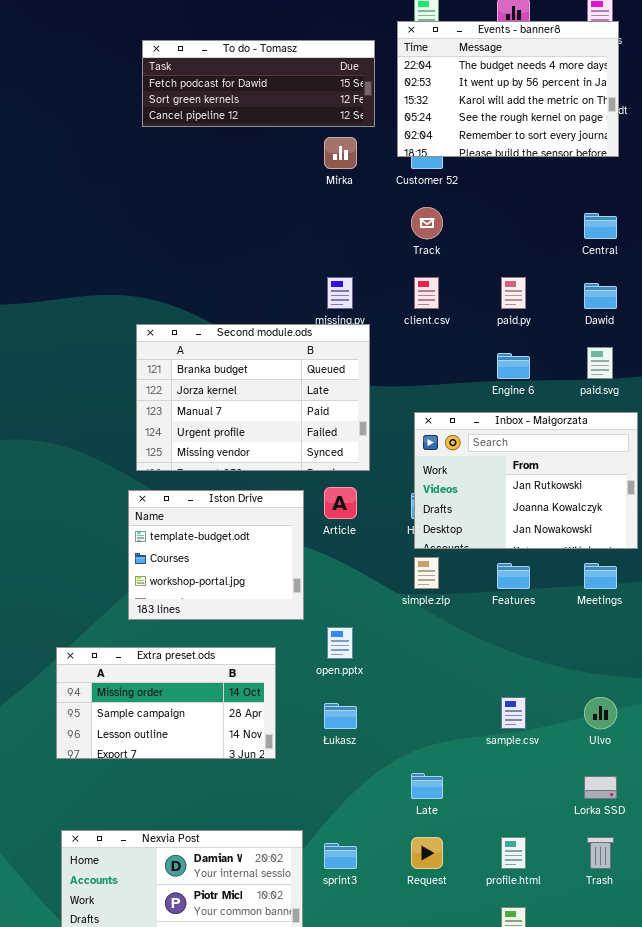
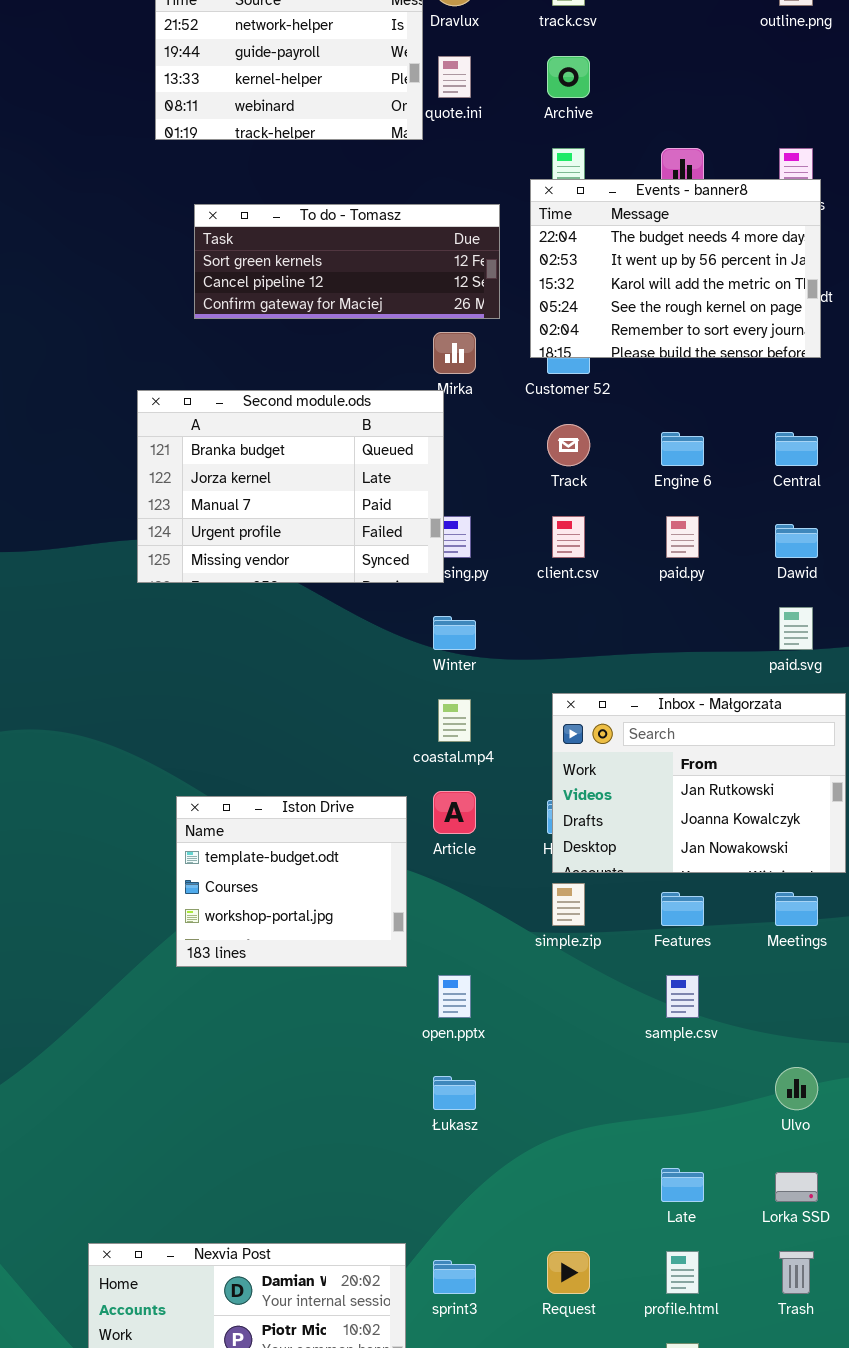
To do - Tomasz: [142,40,375,127] -> [194,204,500,319], scrolled down 1 row
Second module.ods: [136,324,370,471] -> [137,390,444,583], moved
Engine 6: [497,353,530,379] -> [661,432,704,466], moved
Extra preset.ods: [56,647,276,759] -> none, closed
sample.csv: [501,697,526,729] -> [666,975,699,1018], moved
Late: [411,773,443,799] -> [661,1168,704,1202], moved

